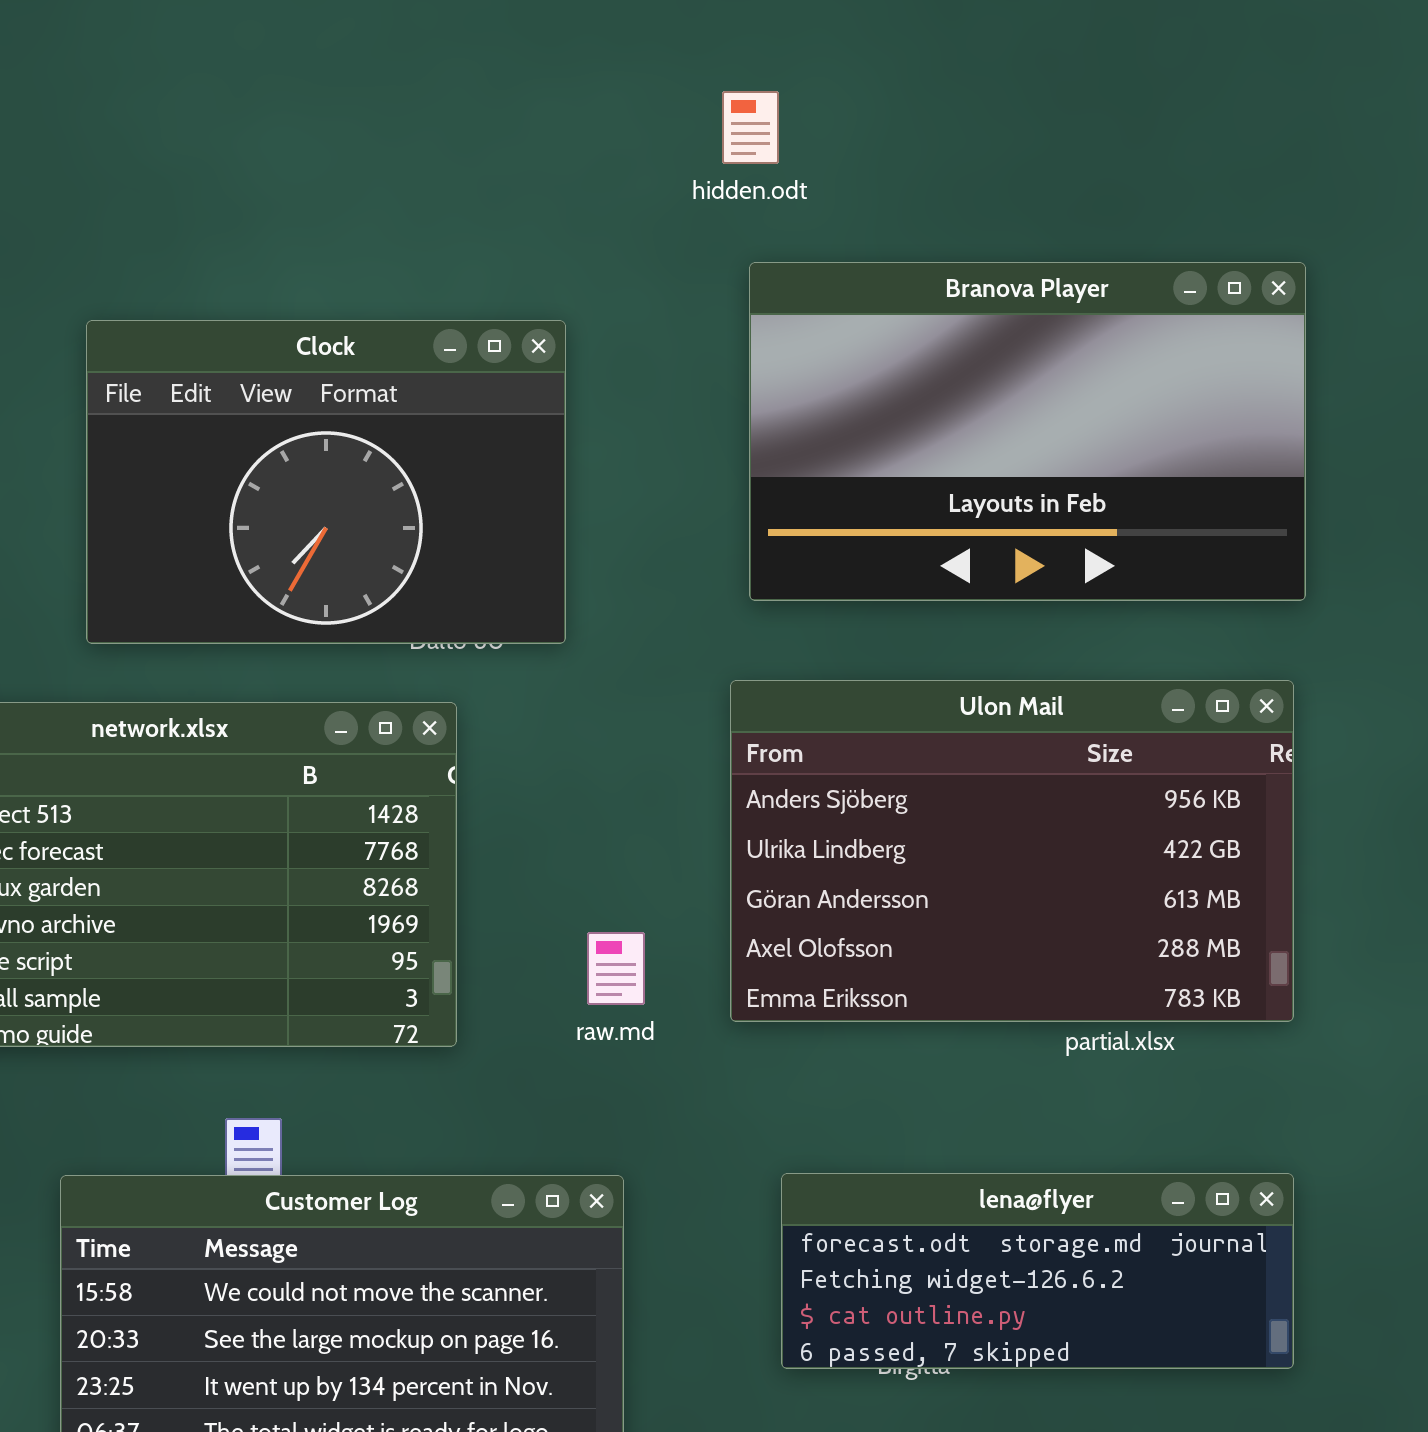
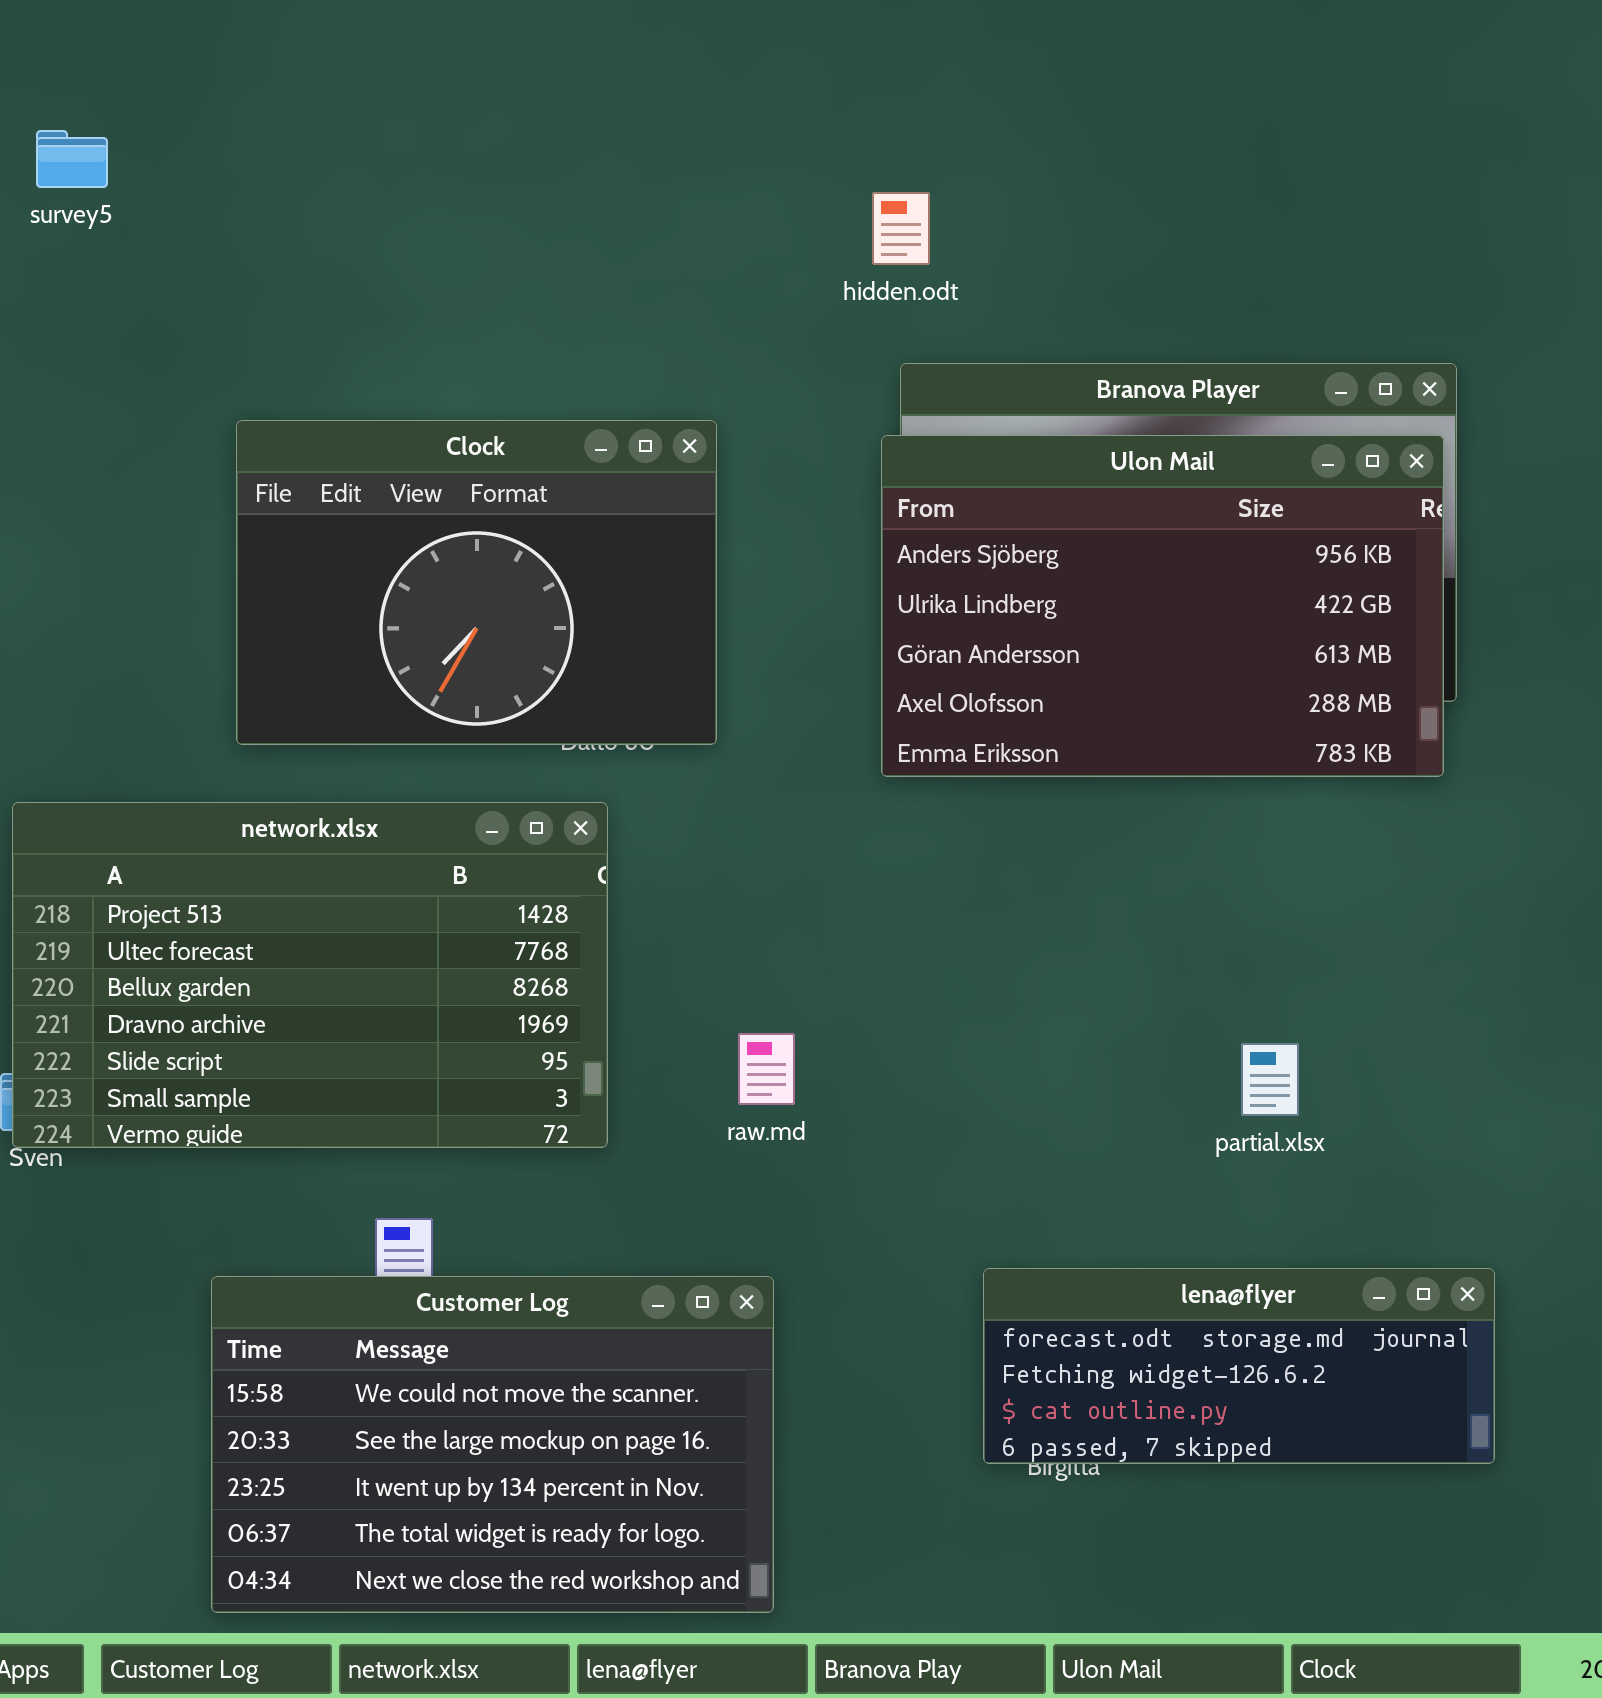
Ulon Mail: [730,680,1294,1022] -> [881,435,1444,777], moved
lena@flyer: [781,1173,1294,1369] -> [983,1268,1495,1464], moved

